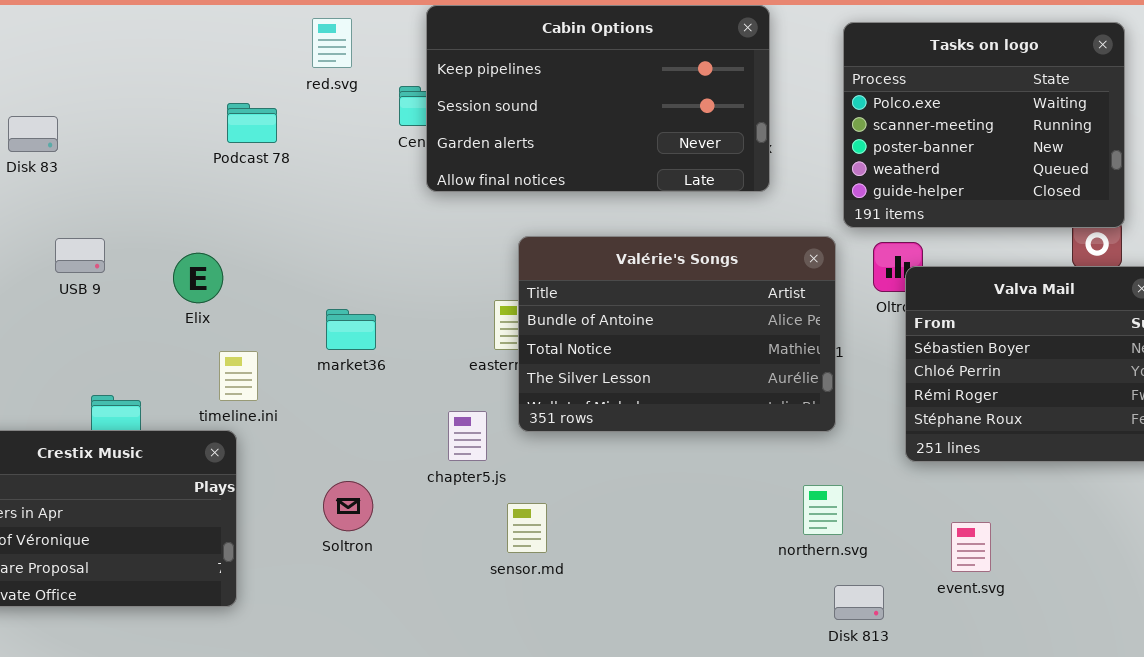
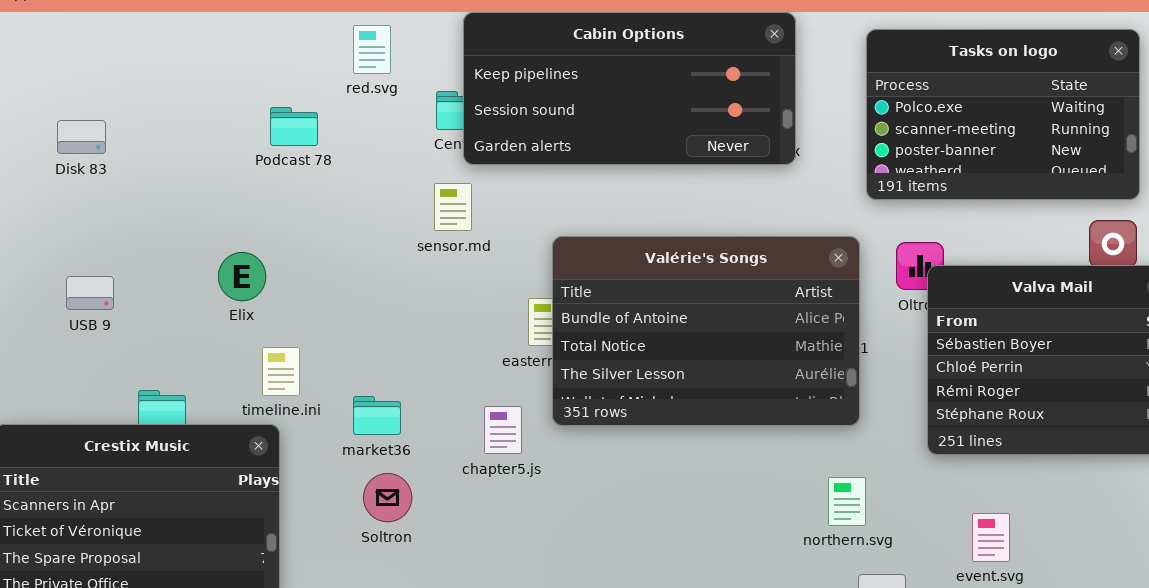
Cabin Options: [426,5,770,192] -> [463,12,796,165], resized
Tasks on logo: [843,22,1125,228] -> [866,29,1140,200], resized
USB 9: [55,238,105,273] -> [66,276,114,310], moved
market36: [326,309,376,350] -> [353,396,401,435], moved
sensor.md: [507,503,547,553] -> [434,183,472,231], moved

